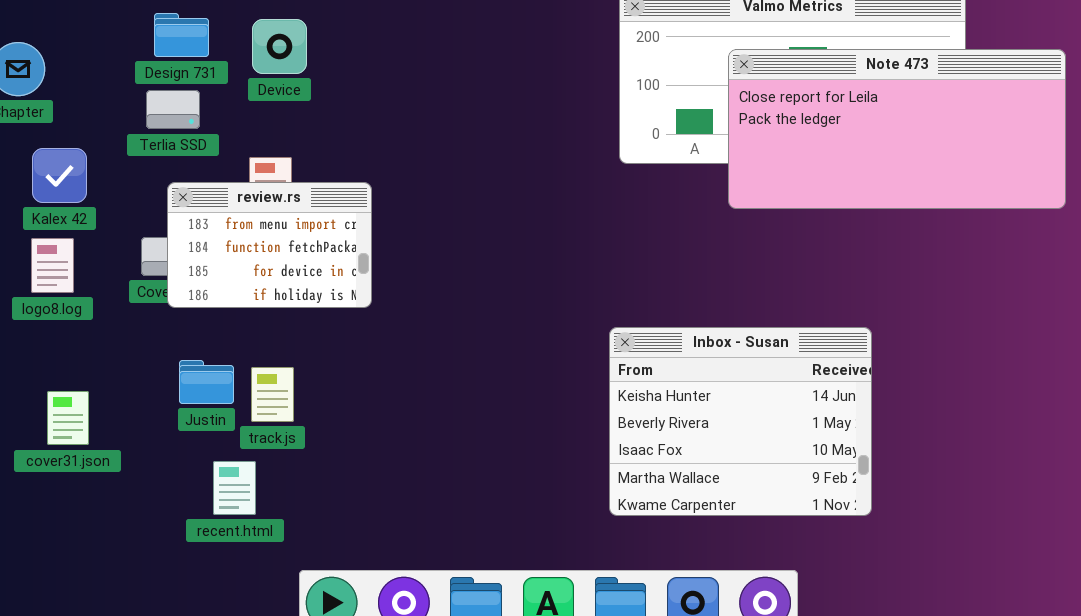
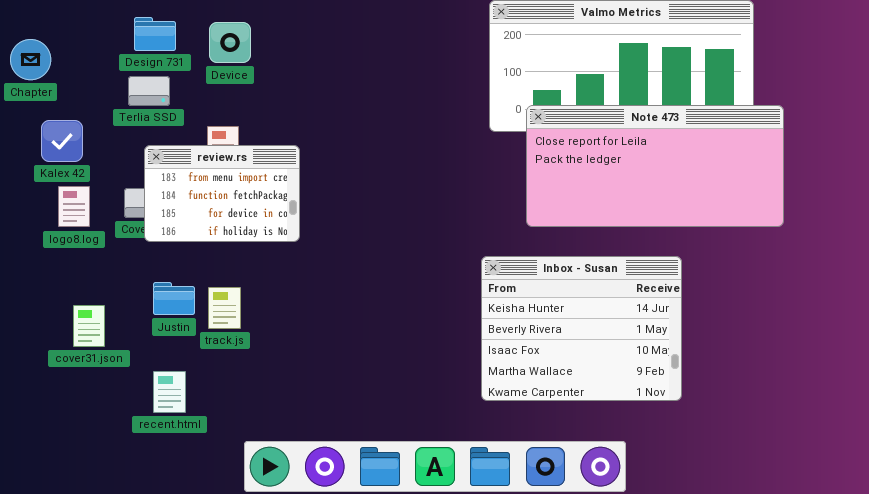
Note 473: [728,49,1066,209] -> [526,105,784,227], moved
logo8.log: [31,238,74,293] -> [58,186,90,227], moved
cover31.json: [47,391,89,445] -> [73,305,105,347], moved
recent.html: [213,461,256,515] -> [153,371,186,413], moved

